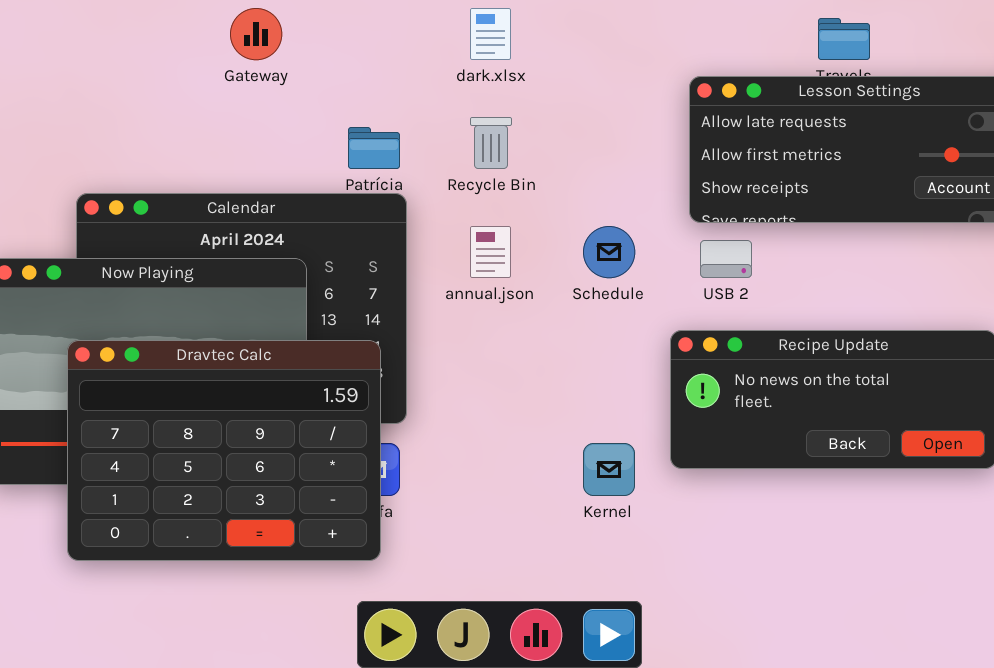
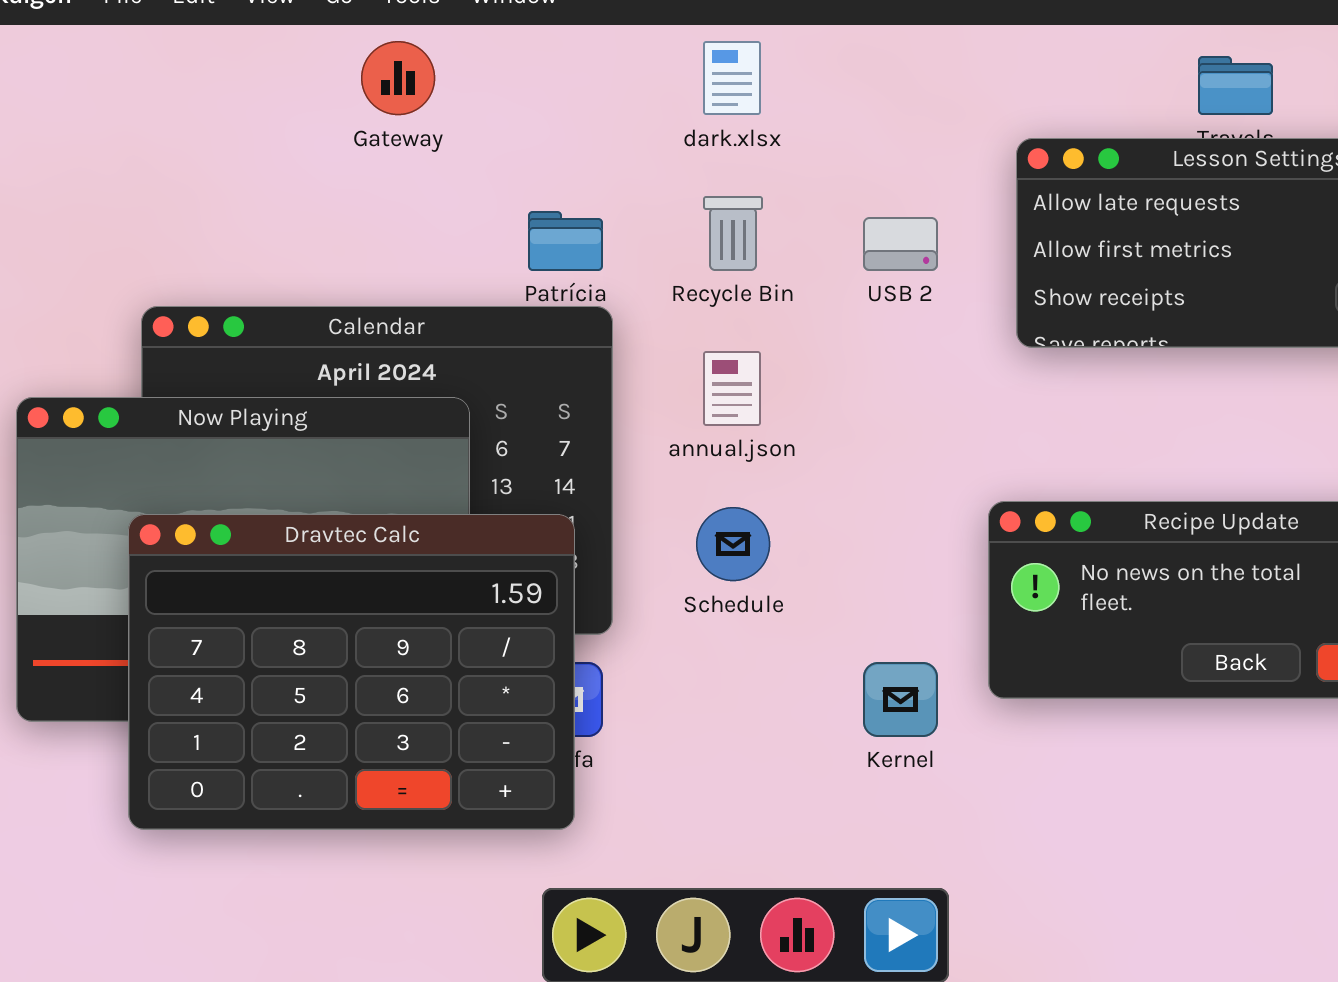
Schedule: [583,226,635,278] -> [696,507,770,581], moved
USB 2: [700,240,752,278] -> [863,217,938,271], moved

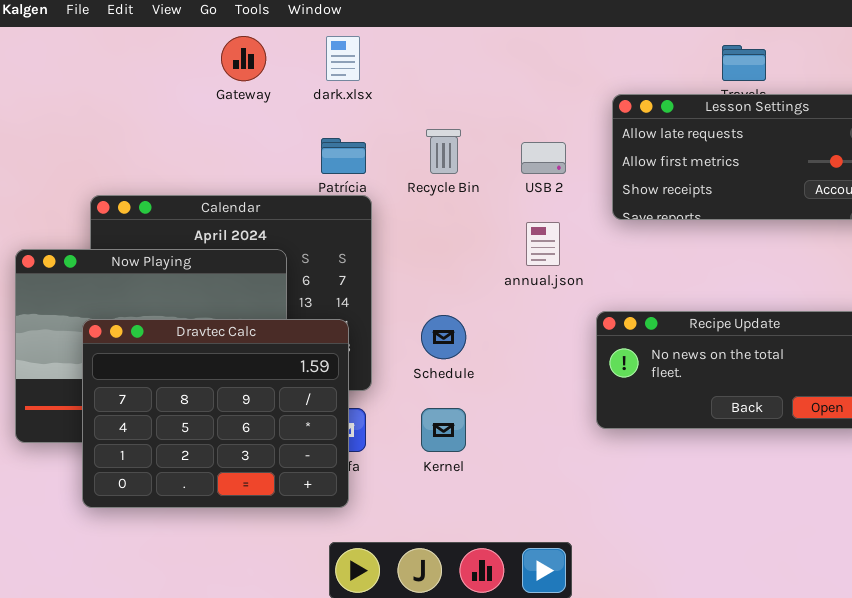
dark.xlsx: [703,41,761,115] -> [326,36,360,81], moved
annual.json: [703,351,761,426] -> [526,222,560,266], moved
Kernel: [863,662,938,737] -> [421,408,466,452], moved

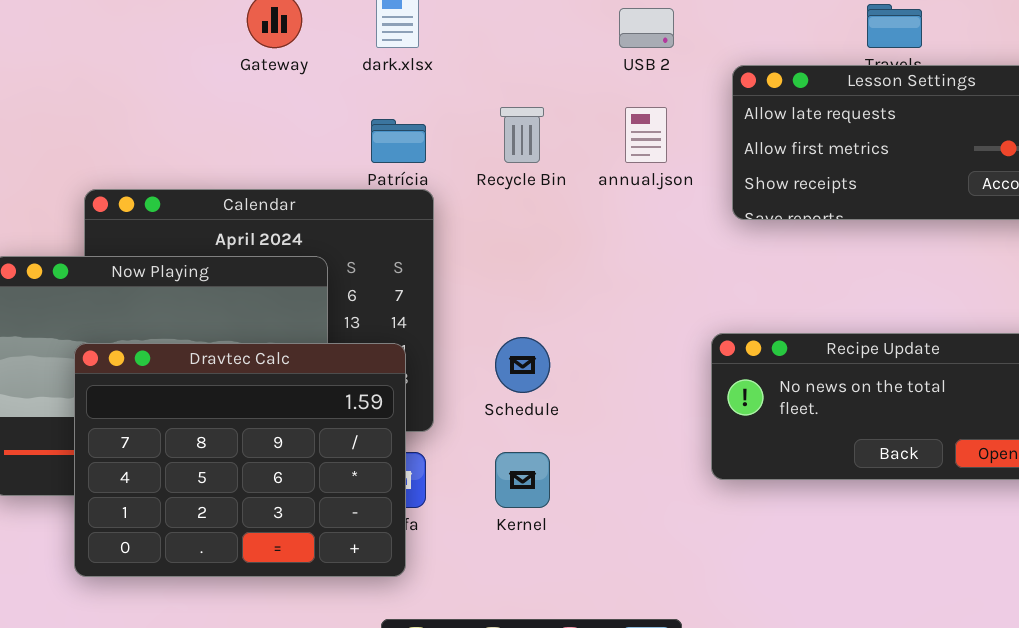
USB 2: [521,142,566,174] -> [619,8,674,48], moved
annual.json: [526,222,560,266] -> [625,107,667,163], moved

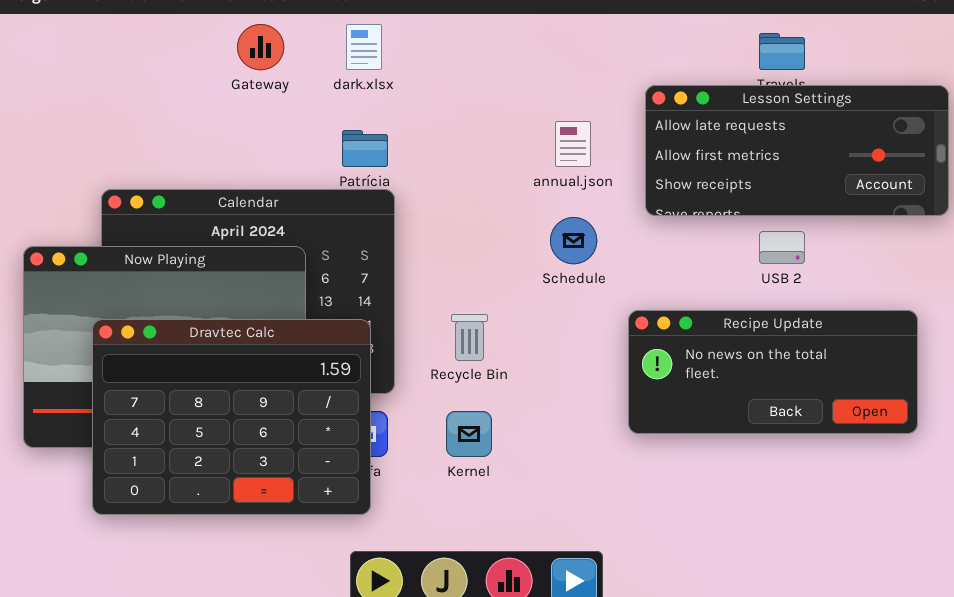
USB 2: [619,8,674,48] -> [759,231,805,264], moved
Recycle Bin: [500,107,544,163] -> [451,314,488,361], moved
Schedule: [495,337,550,393] -> [550,217,597,264], moved

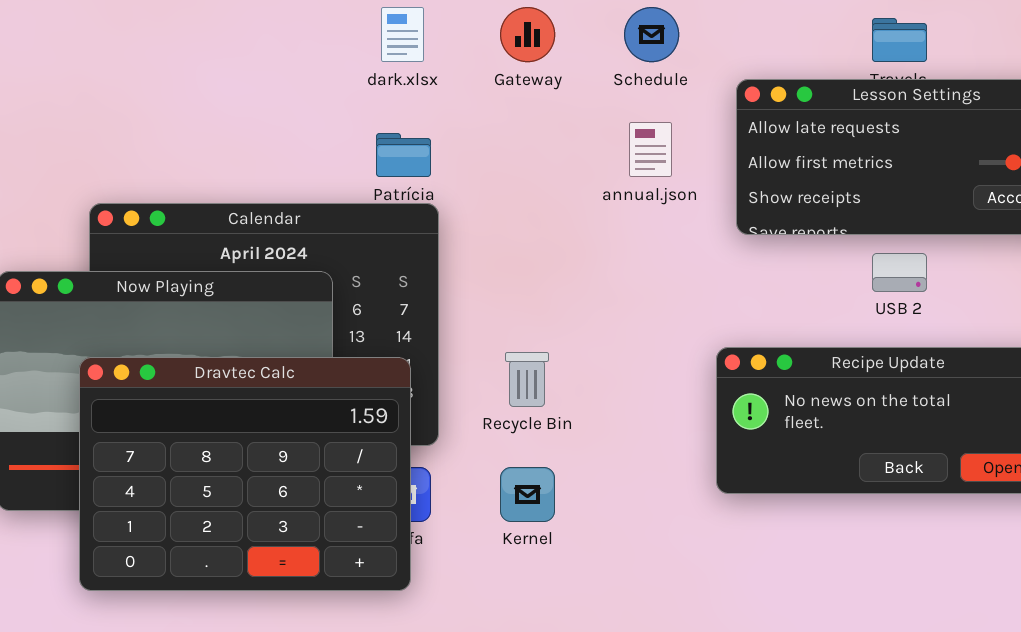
Gateway: [237,24,284,70] -> [500,7,555,62], moved
Schedule: [550,217,597,264] -> [624,7,679,62], moved

